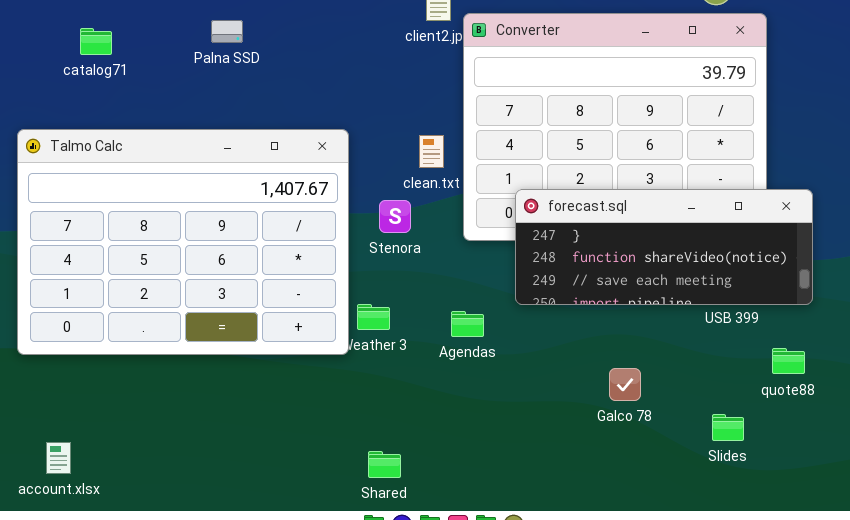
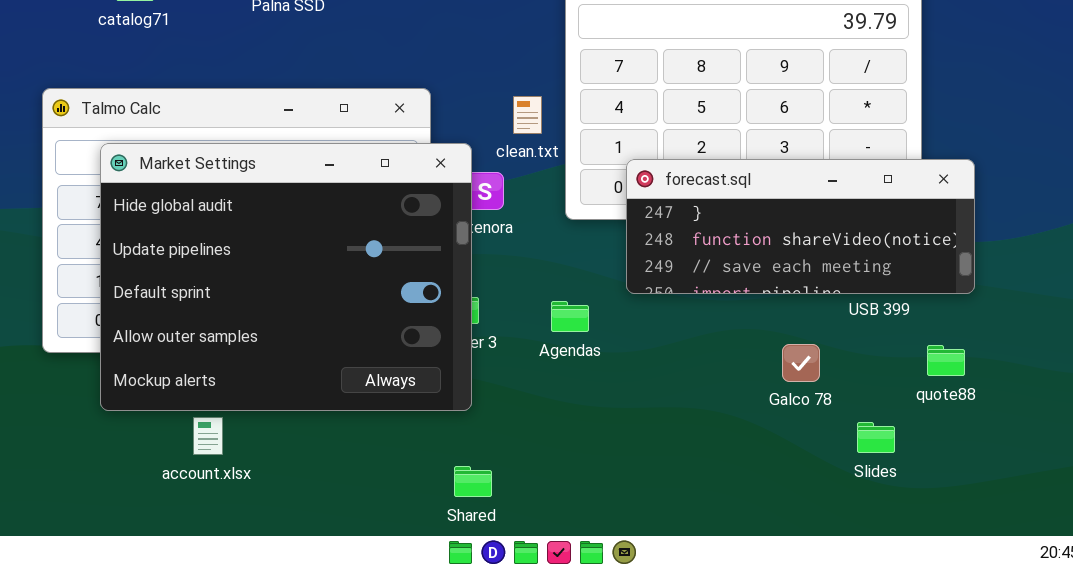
Market Settings: none -> [100,143,472,411], opened
Galco 78: [609,368,641,401] -> [782,344,820,382], moved
account.xlsx: [46,442,71,474] -> [193,417,223,455], moved

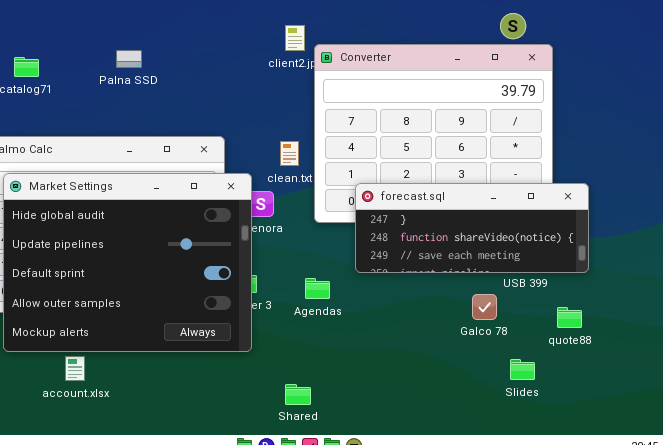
Galco 78: [782,344,820,382] -> [472,294,497,320], moved
Shared: [454,466,492,497] -> [285,384,311,405], moved

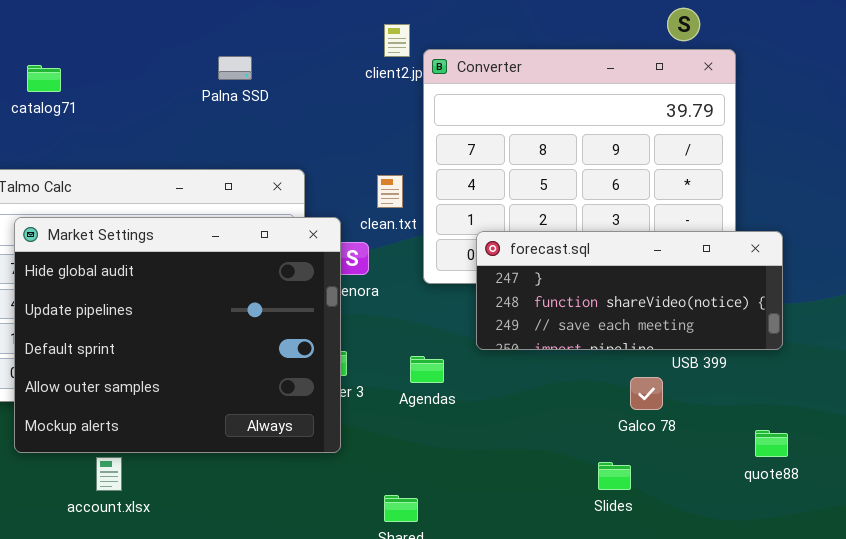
Palna SSD: [116,50,142,68] -> [218,56,252,80], moved
quote88: [557,307,582,328] -> [755,430,788,457], moved
Slides: [510,359,535,380] -> [598,462,631,490], moved

